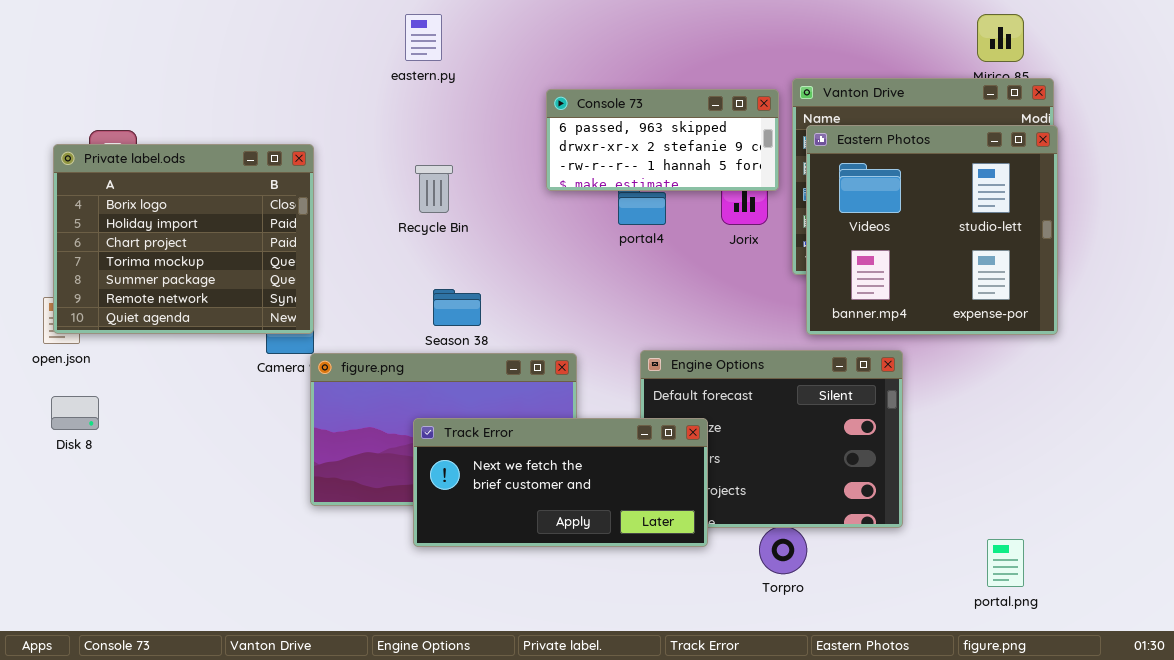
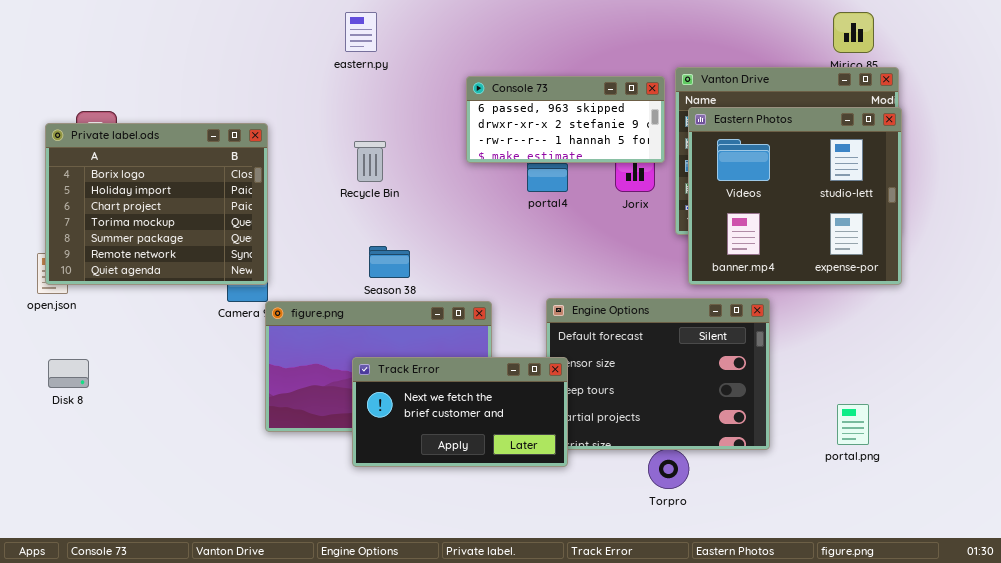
Disk 8: [51,396,99,430] -> [48,359,89,388], moved
Track Error: [413,418,708,547] -> [352,357,568,467], resized
portal.png: [987,539,1024,587] -> [837,404,869,445], moved

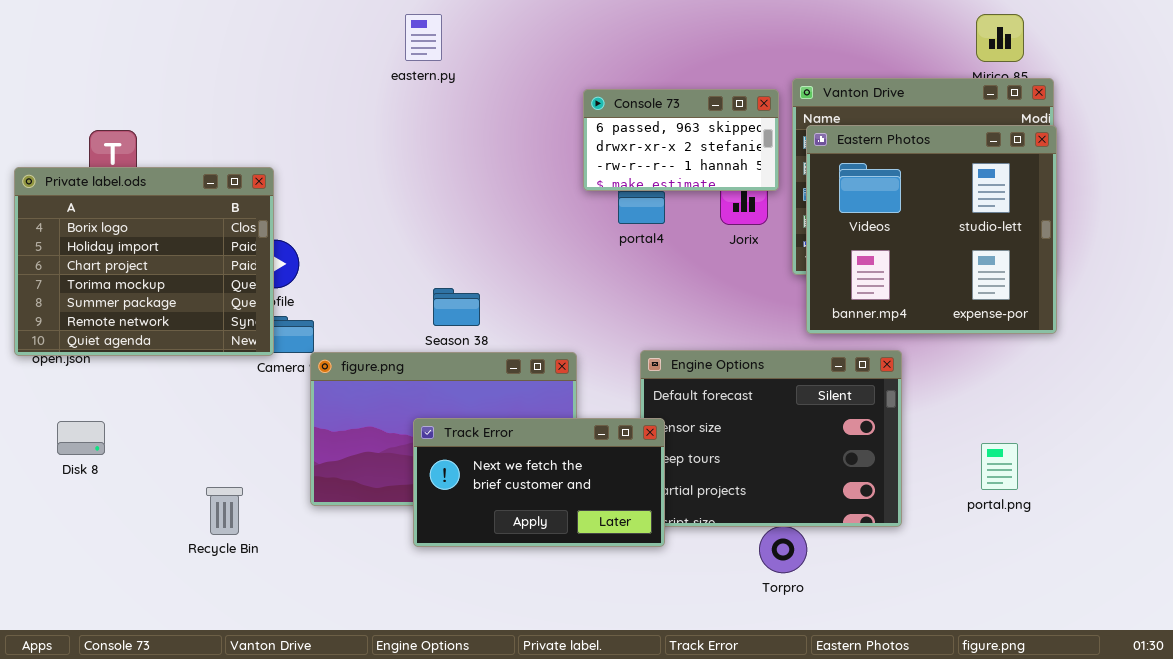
Console 73: [466,76,665,163] -> [583,89,779,191], resized
Private label.ods: [45,123,268,285] -> [14,167,274,356], moved
Recycle Bin: [354,141,386,182] -> [206,487,243,535], moved
portal.png: [837,404,869,445] -> [981,443,1018,490], moved

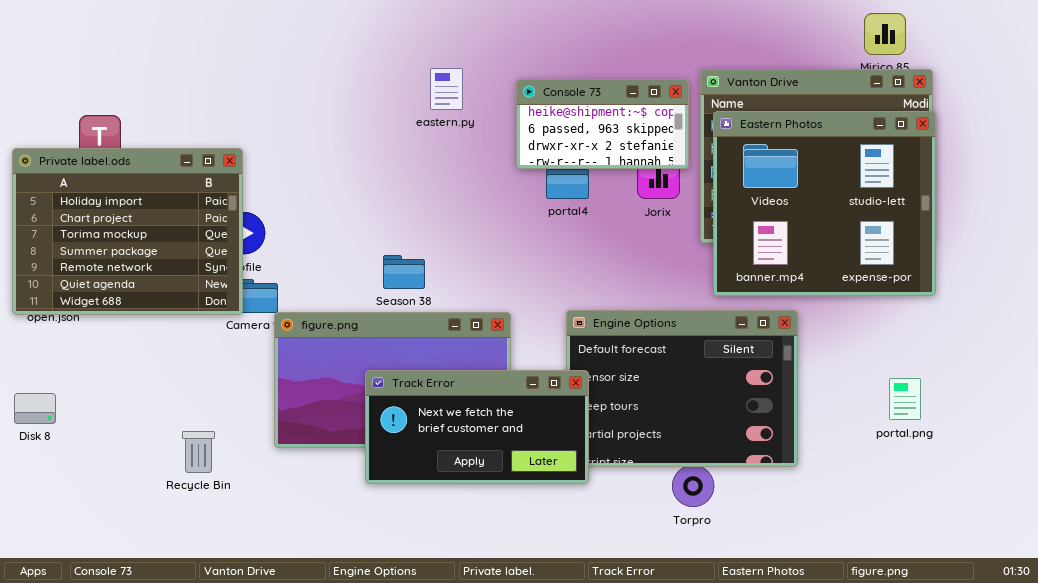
eastern.py: [405,14,442,61] -> [430,68,463,110], moved
Console 73: [583,89,779,191] -> [516,79,689,169], scrolled up 1 row
Private label.ods: [14,167,274,356] -> [12,148,243,315], scrolled down 1 row
Disk 8: [57,421,105,455] -> [14,393,56,424], moved
portal.png: [981,443,1018,490] -> [889,378,921,420], moved

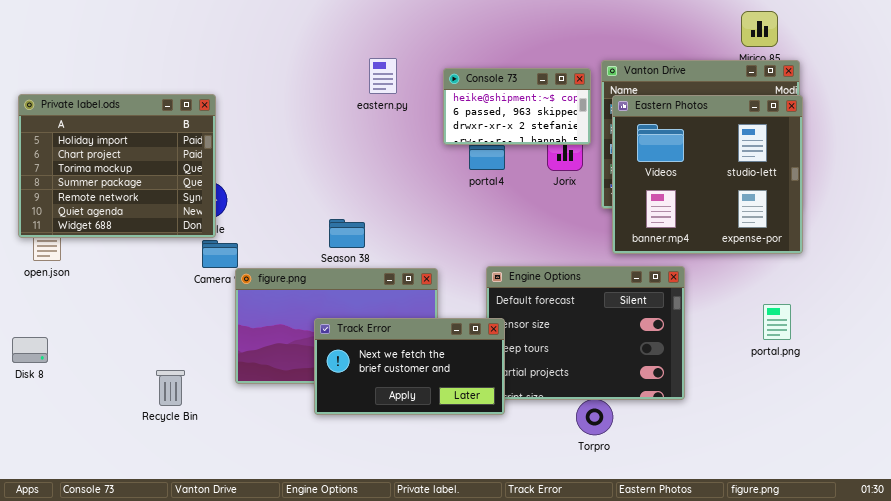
Private label.ods: [12,148,243,315] -> [18,94,216,238], moved
portal.png: [889,378,921,420] -> [763,304,791,340], moved

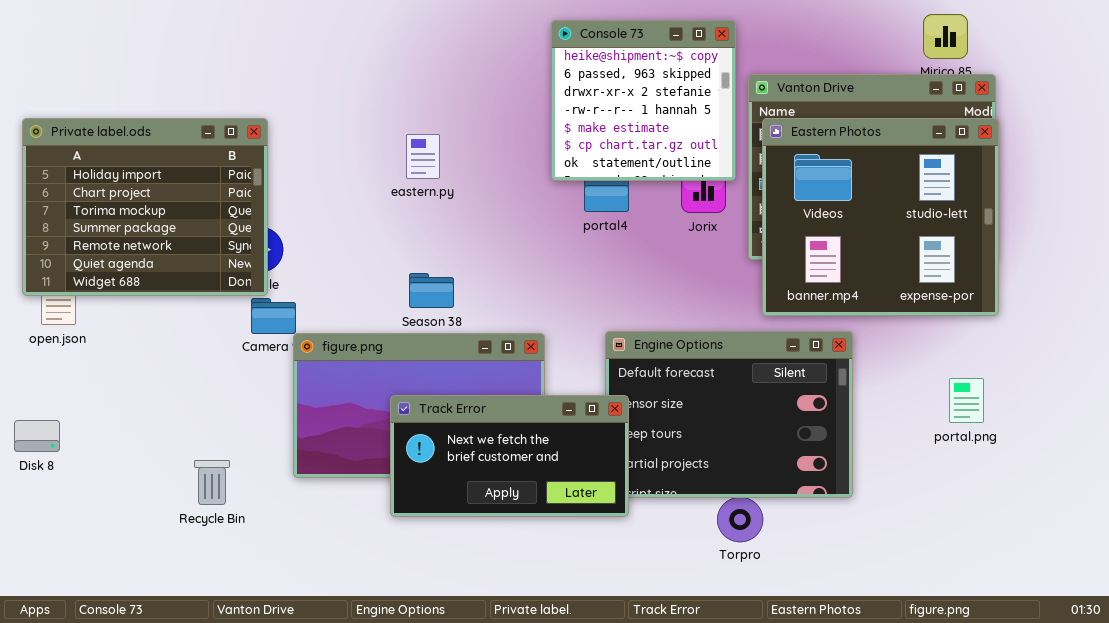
eastern.py: [369,58,397,94] -> [406,134,440,179], moved
Console 73: [443,68,591,145] -> [551,20,736,181], resized

